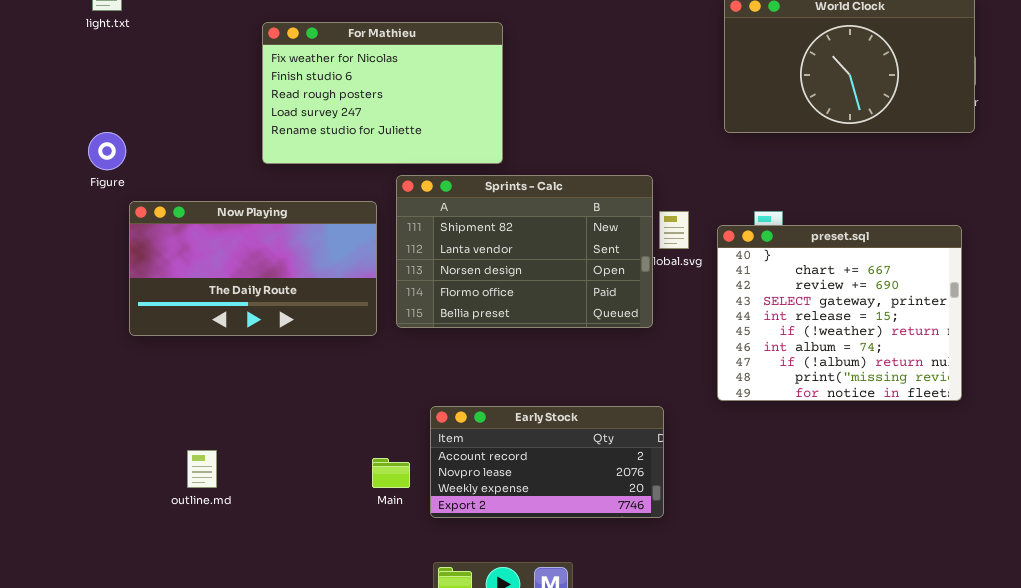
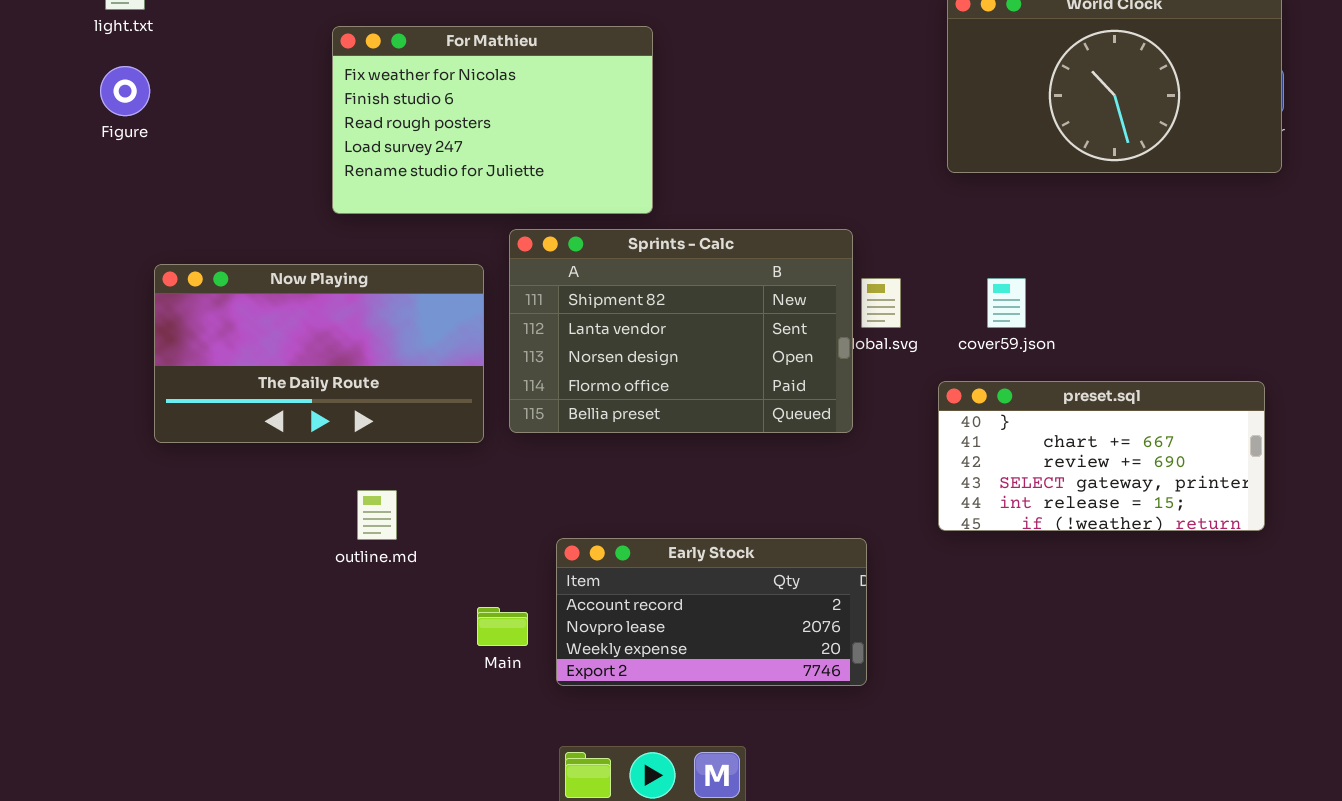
Figure: [88,132,126,170] -> [100,66,150,116], moved
preset.sql: [717,225,962,401] -> [938,381,1265,531], resized
outline.md: [187,450,217,488] -> [357,490,397,540], moved

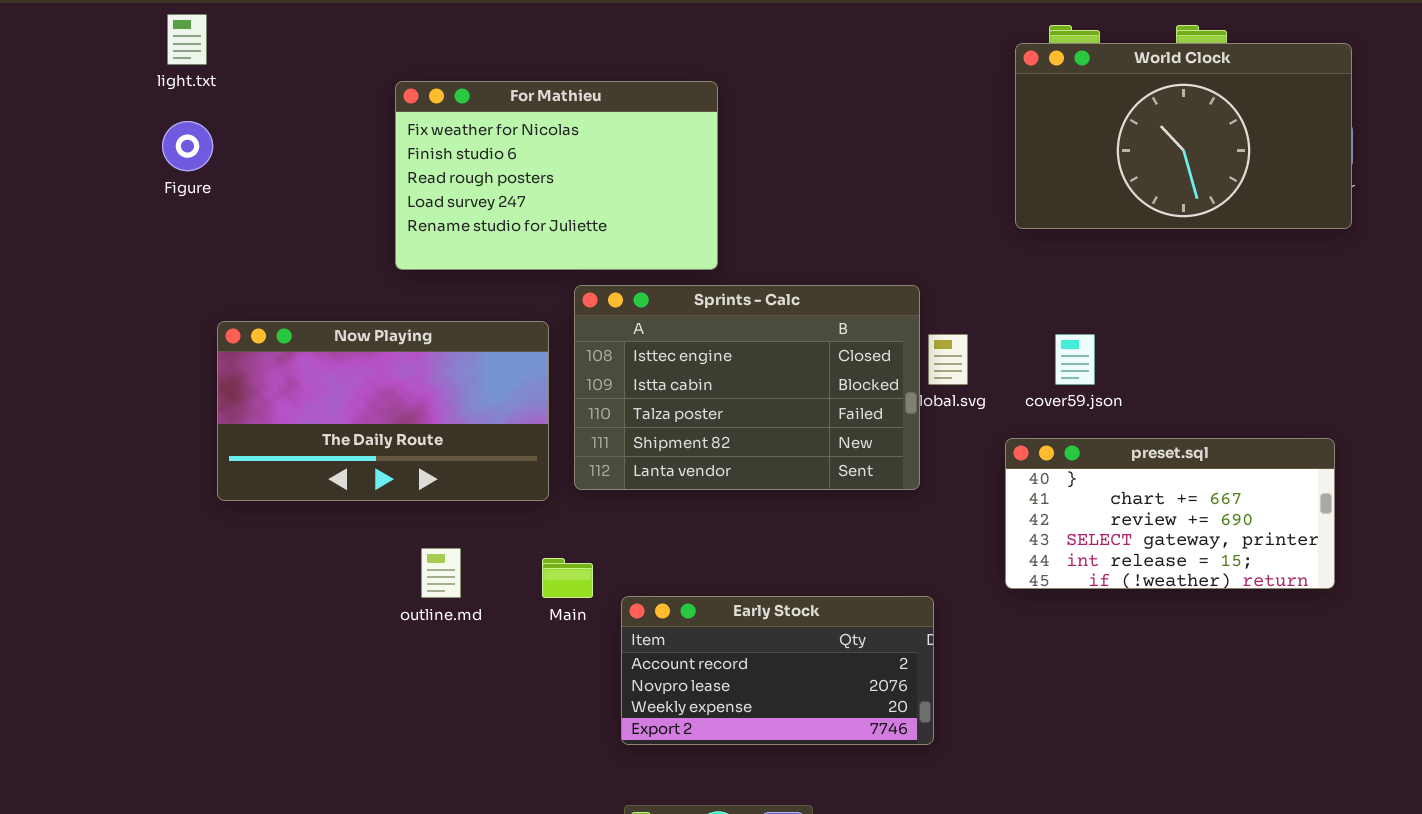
Sprints - Calc: [509,229,853,433] -> [574,285,920,490], scrolled up 3 rows
Main: [477,607,528,646] -> [542,558,593,598], moved

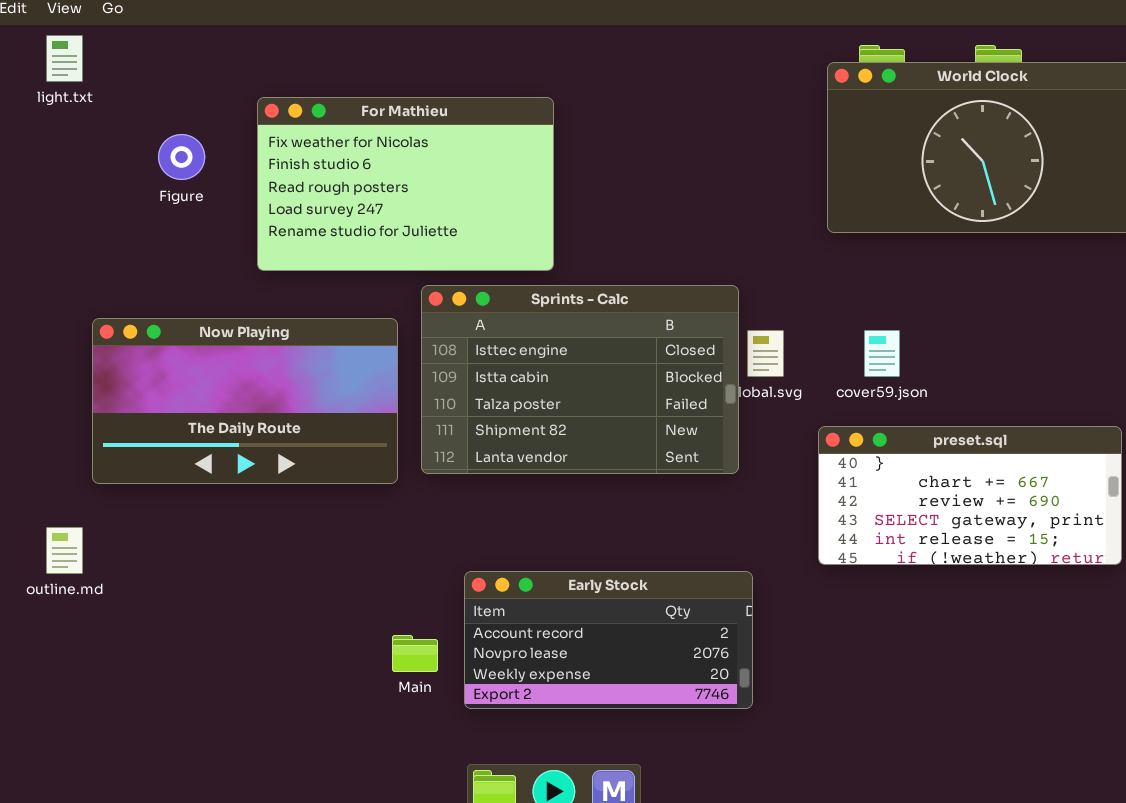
Figure: [162,121,213,171] -> [158,134,205,180], moved
outline.md: [421,548,461,598] -> [46,527,83,574], moved
Main: [542,558,593,598] -> [392,635,438,672], moved

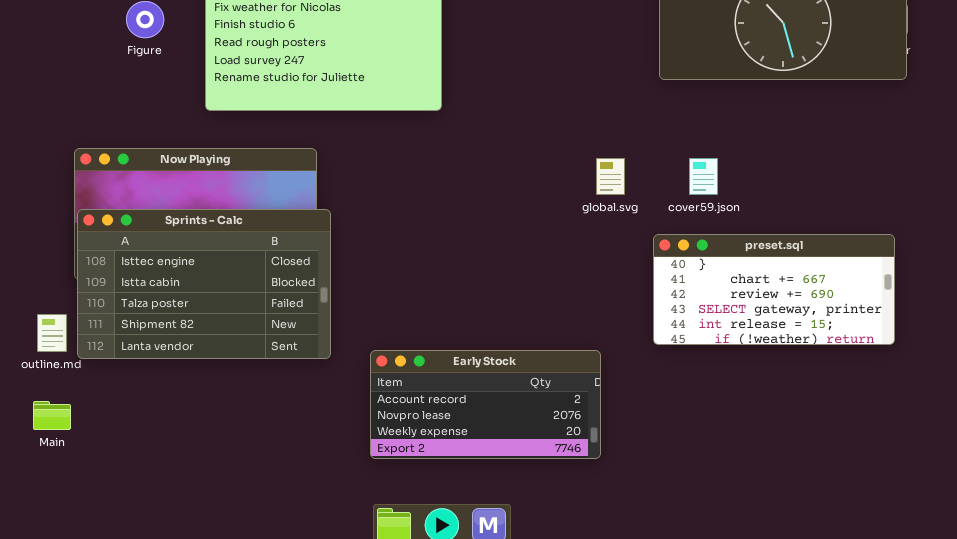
Sprints - Calc: [421,285,739,474] -> [77,209,331,359], moved
Main: [392,635,438,672] -> [33,401,71,430], moved

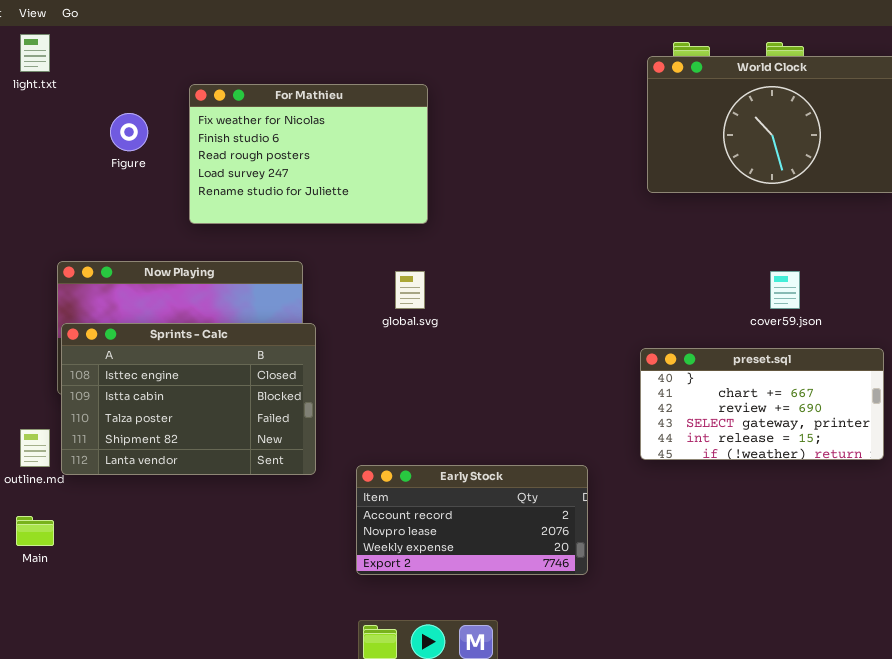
global.svg: [596,158,625,195] -> [395,271,425,309], moved
cover59.json: [689,158,718,195] -> [770,271,800,309], moved

